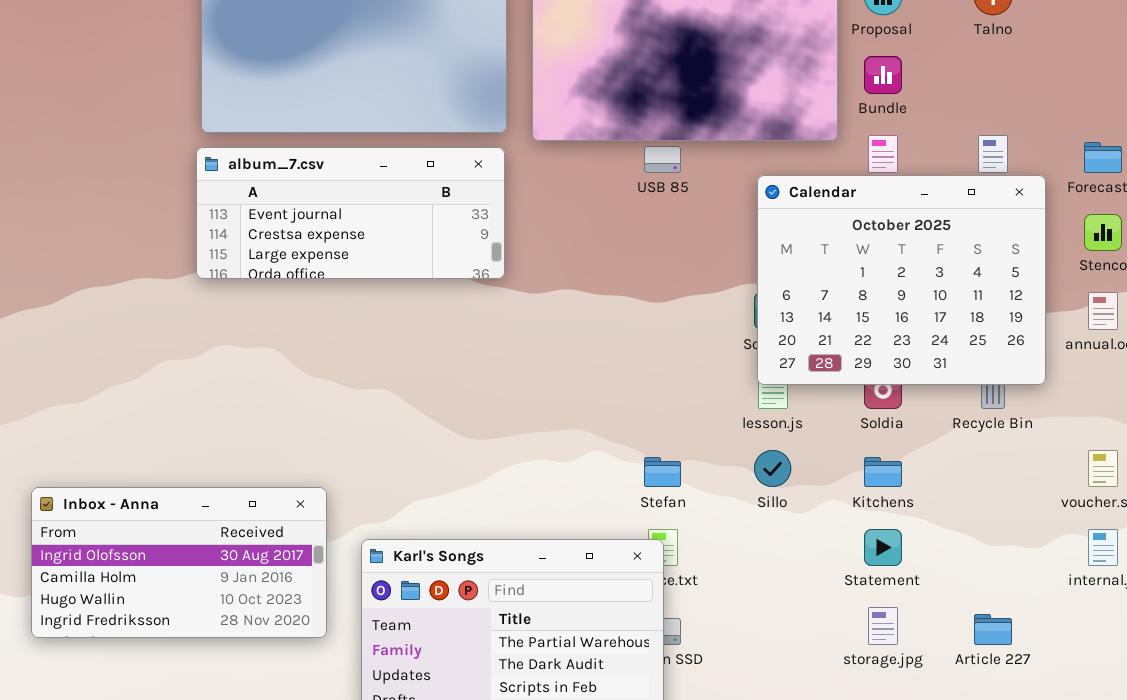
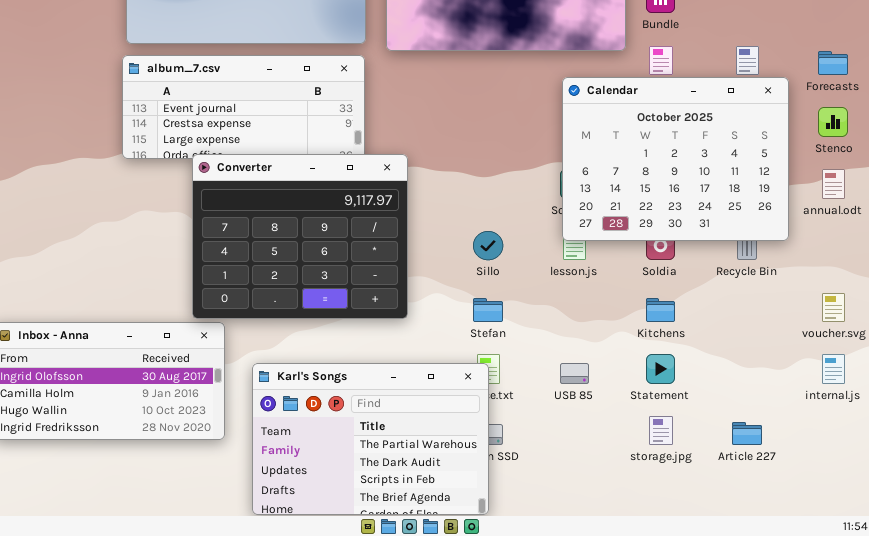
USB 85: [644,146,681,173] -> [560,363,589,384], moved
Converter: none -> [192,154,408,319], opened
Sillo: [754,450,791,487] -> [473,231,503,260], moved

